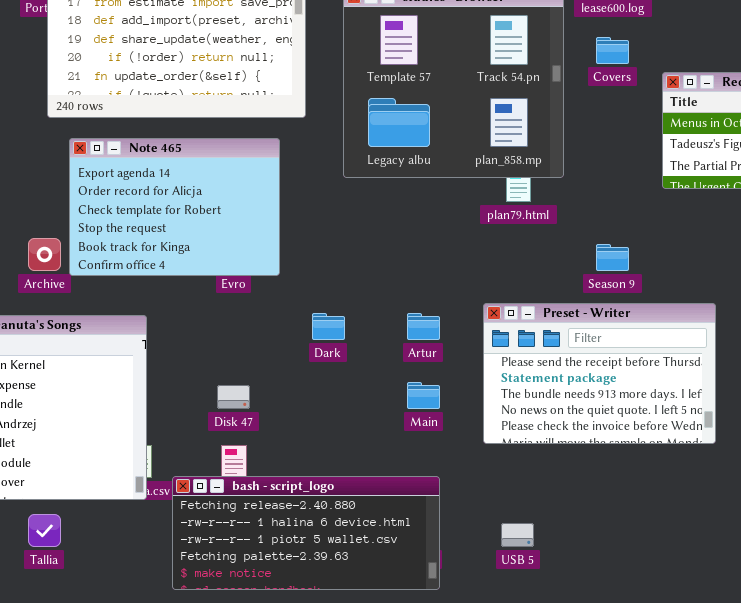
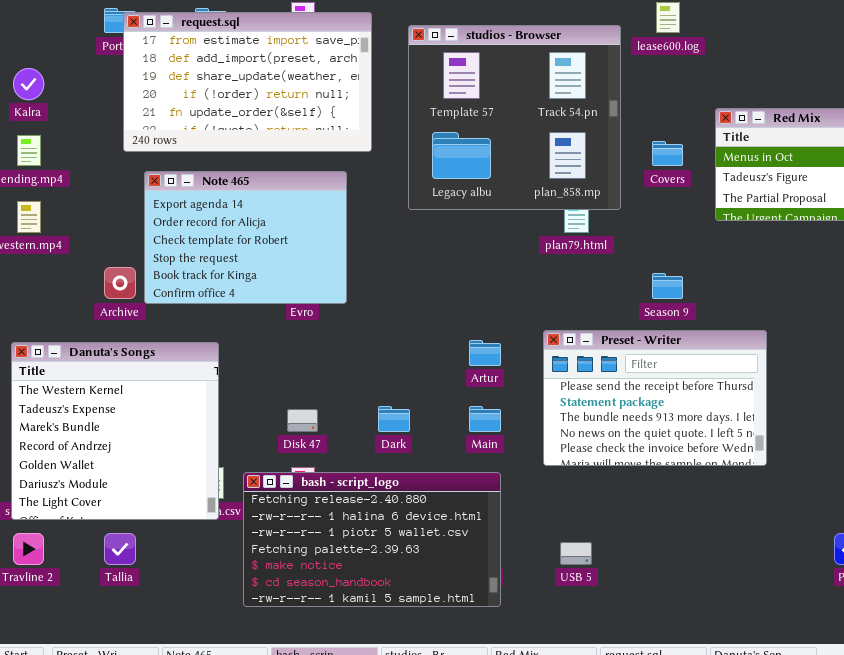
Covers: [596,37,629,64] -> [652,141,683,166], moved
Dark: [312,313,345,340] -> [378,406,410,432], moved
bash - script_logo: [172,476,440,590] -> [243,472,501,607], resized

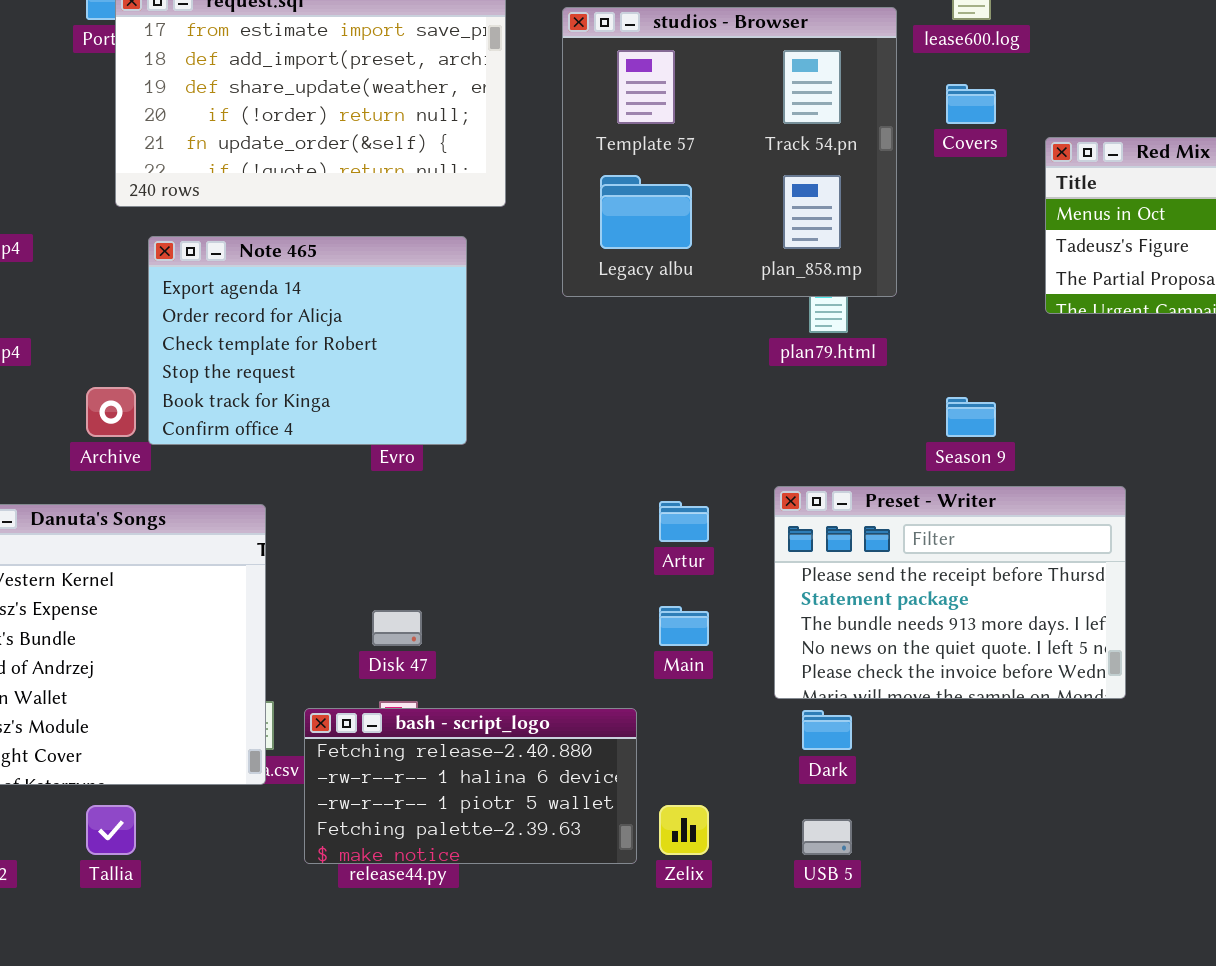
Covers: [652,141,683,166] -> [946,84,996,124], moved
Dark: [378,406,410,432] -> [802,710,852,750], moved
bash - script_logo: [243,472,501,607] -> [304,708,637,864], resized

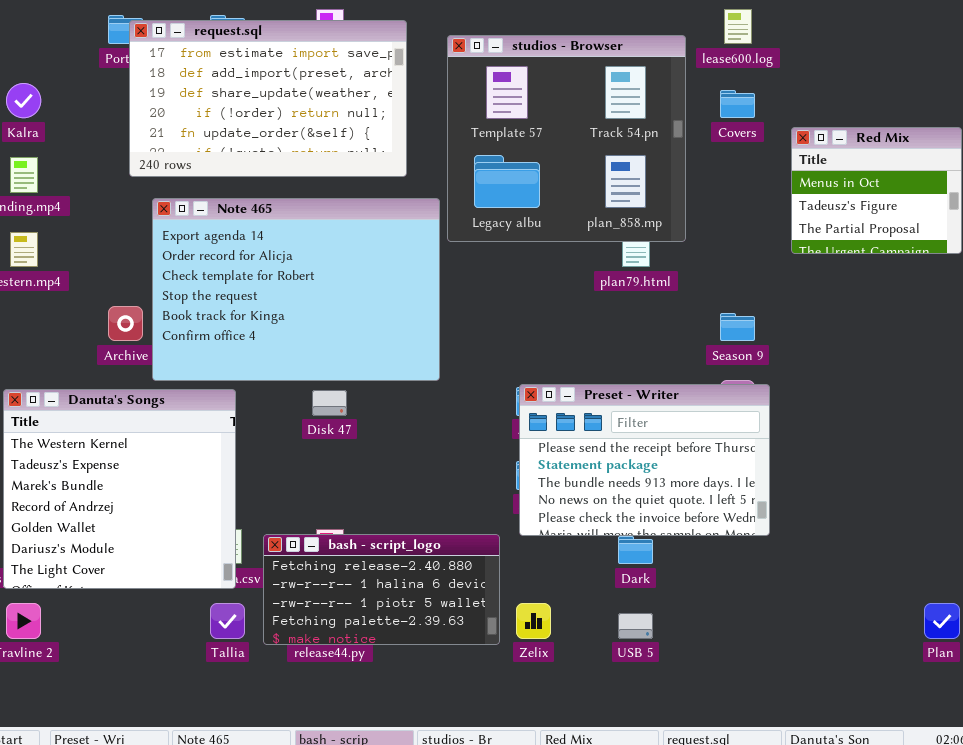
Note 465: [148,236,467,445] -> [152,198,440,381], resized
Preset - Writer: [774,486,1126,699] -> [519,384,770,536], moved
Disk 47: [372,610,422,646] -> [312,390,347,416], moved
Tallia: [86,805,136,855] -> [210,603,245,639], moved

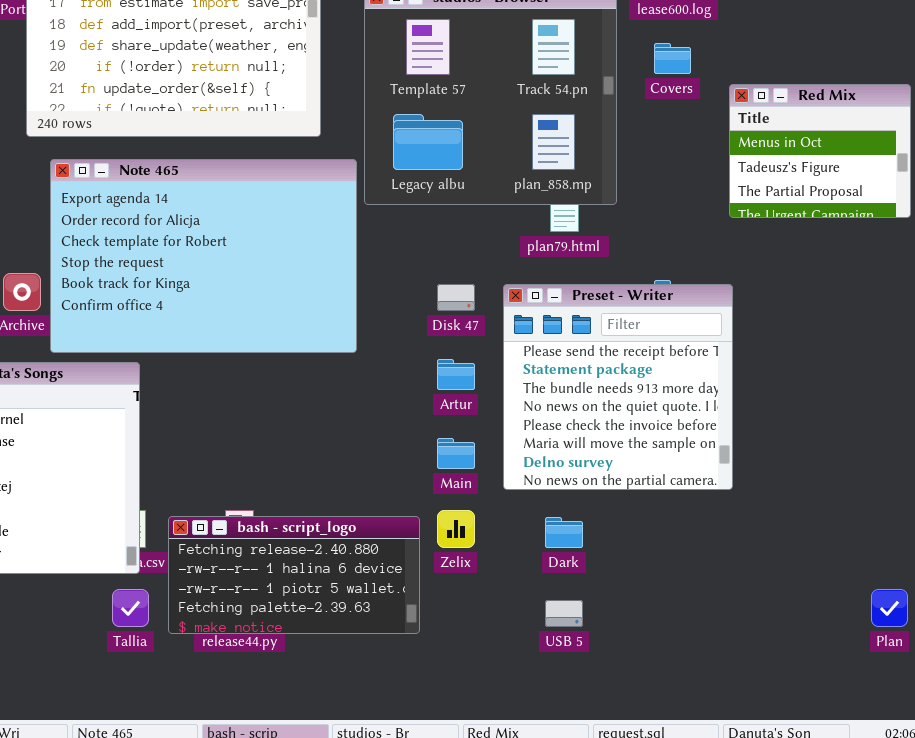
Preset - Writer: [519,384,770,536] -> [503,284,733,490], moved, resized
Disk 47: [312,390,347,416] -> [437,284,475,311], moved
Zelix: [516,603,551,639] -> [437,510,475,548], moved

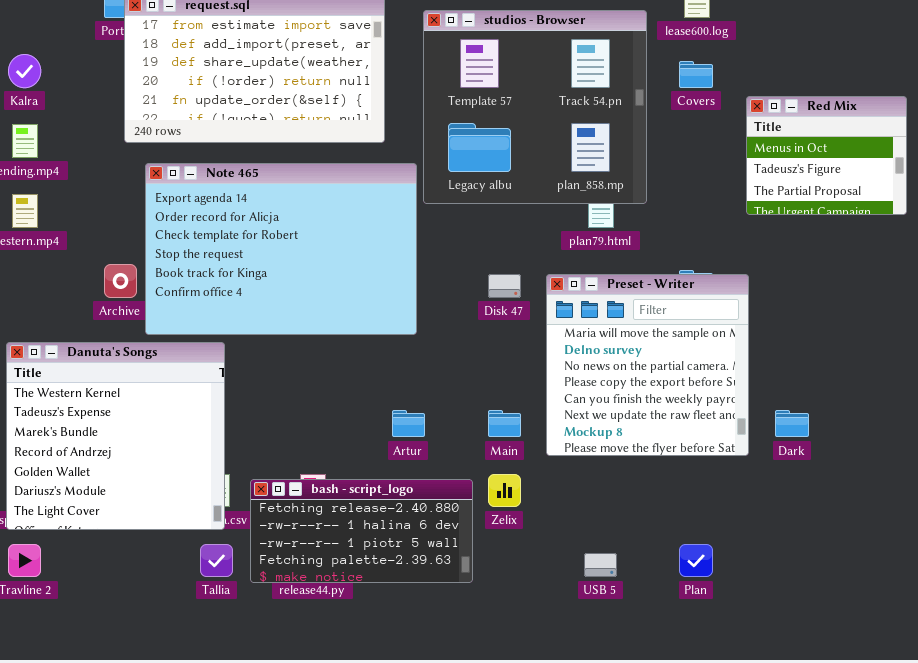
Preset - Writer: [503,284,733,490] -> [546,274,749,456], scrolled down 5 rows
Artur: [437,359,475,390] -> [392,410,425,437], moved
Dark: [545,517,583,548] -> [775,410,809,437], moved
Plan: [871,589,908,627] -> [679,544,713,577], moved

